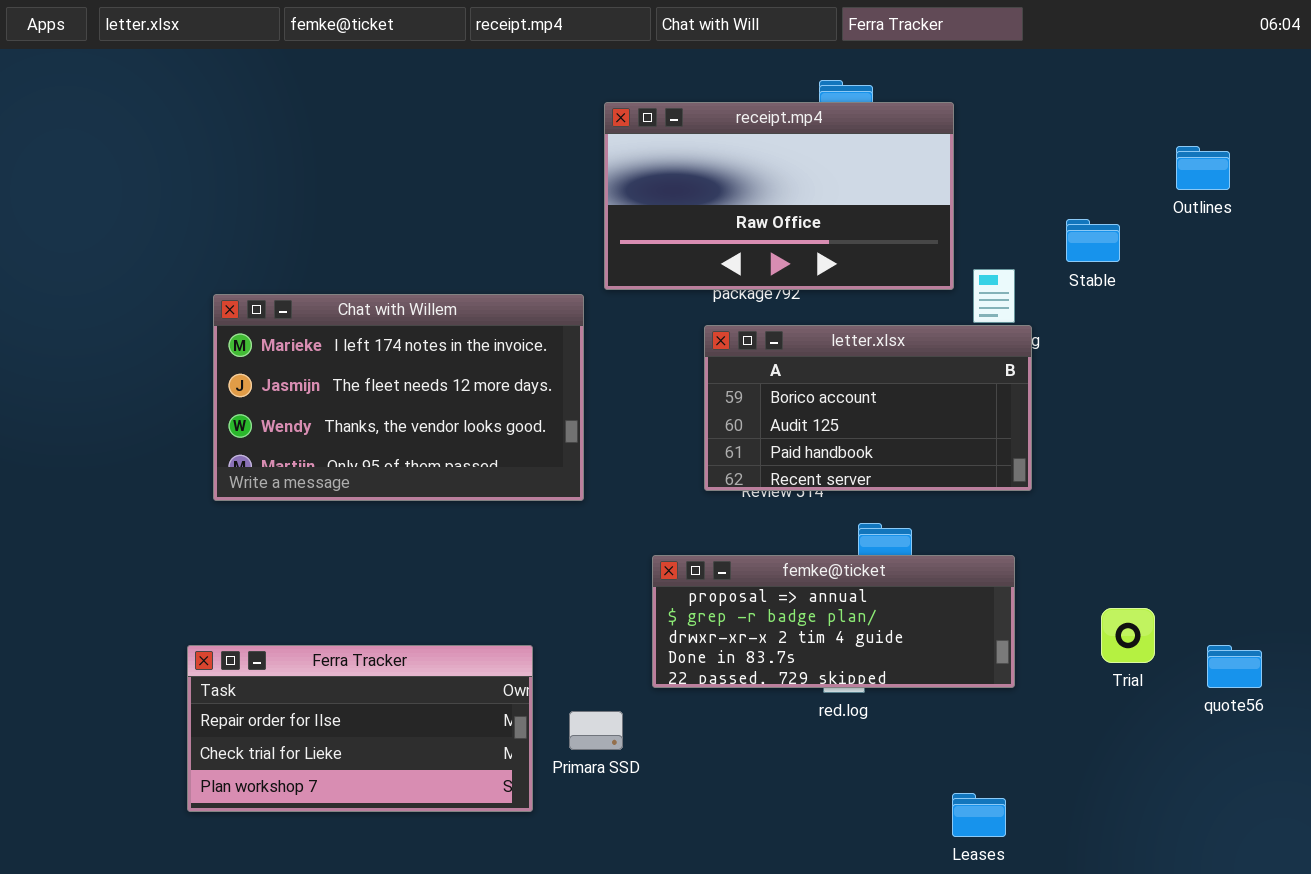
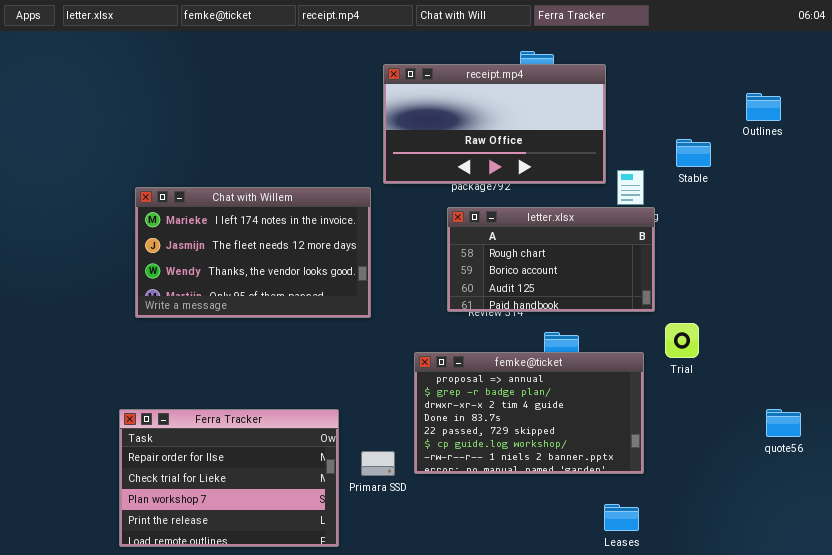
letter.xlsx: [704,325,1032,491] -> [447,207,655,312], scrolled up 1 row
femke@ticket: [652,555,1015,688] -> [414,352,644,474], resized
Trial: [1101,608,1155,663] -> [665,323,699,358], moved
Ferra Tracker: [187,645,533,812] -> [119,409,339,547], resized

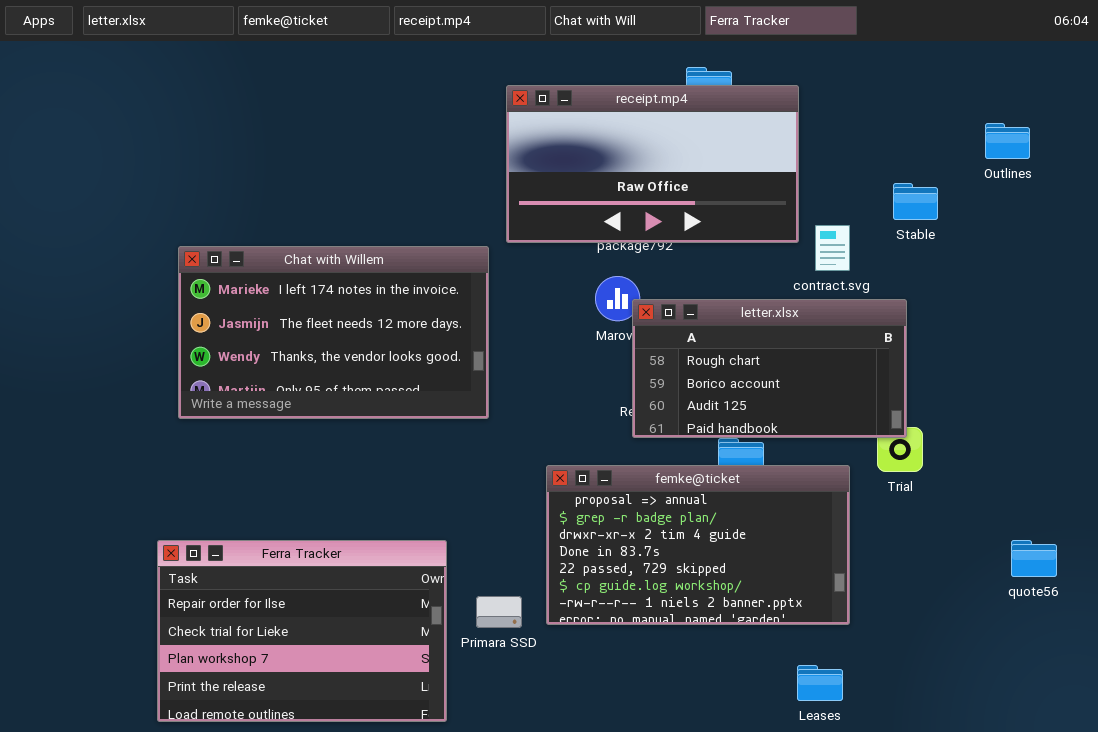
letter.xlsx: [447,207,655,312] -> [632,299,907,438], moved

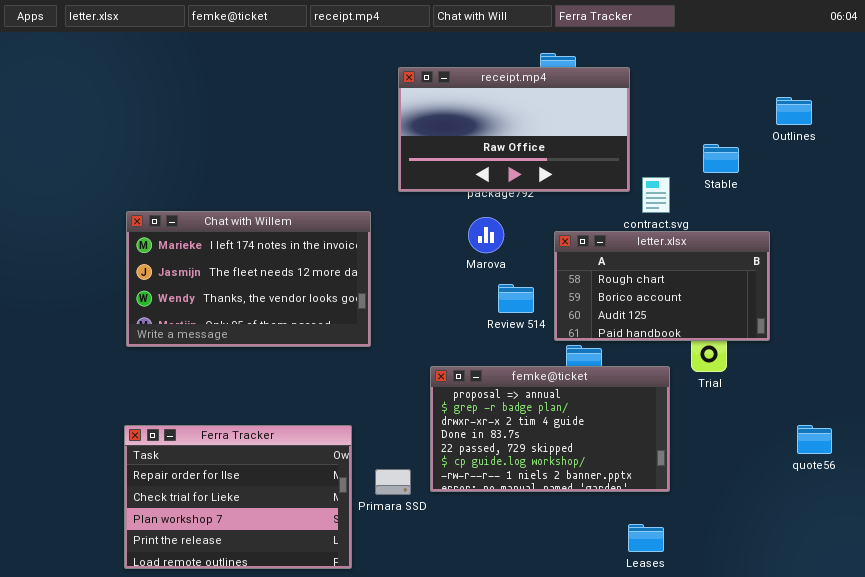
Chat with Willem: [178,246,489,419] -> [126,211,371,347], moved
letter.xlsx: [632,299,907,438] -> [554,231,770,341], moved

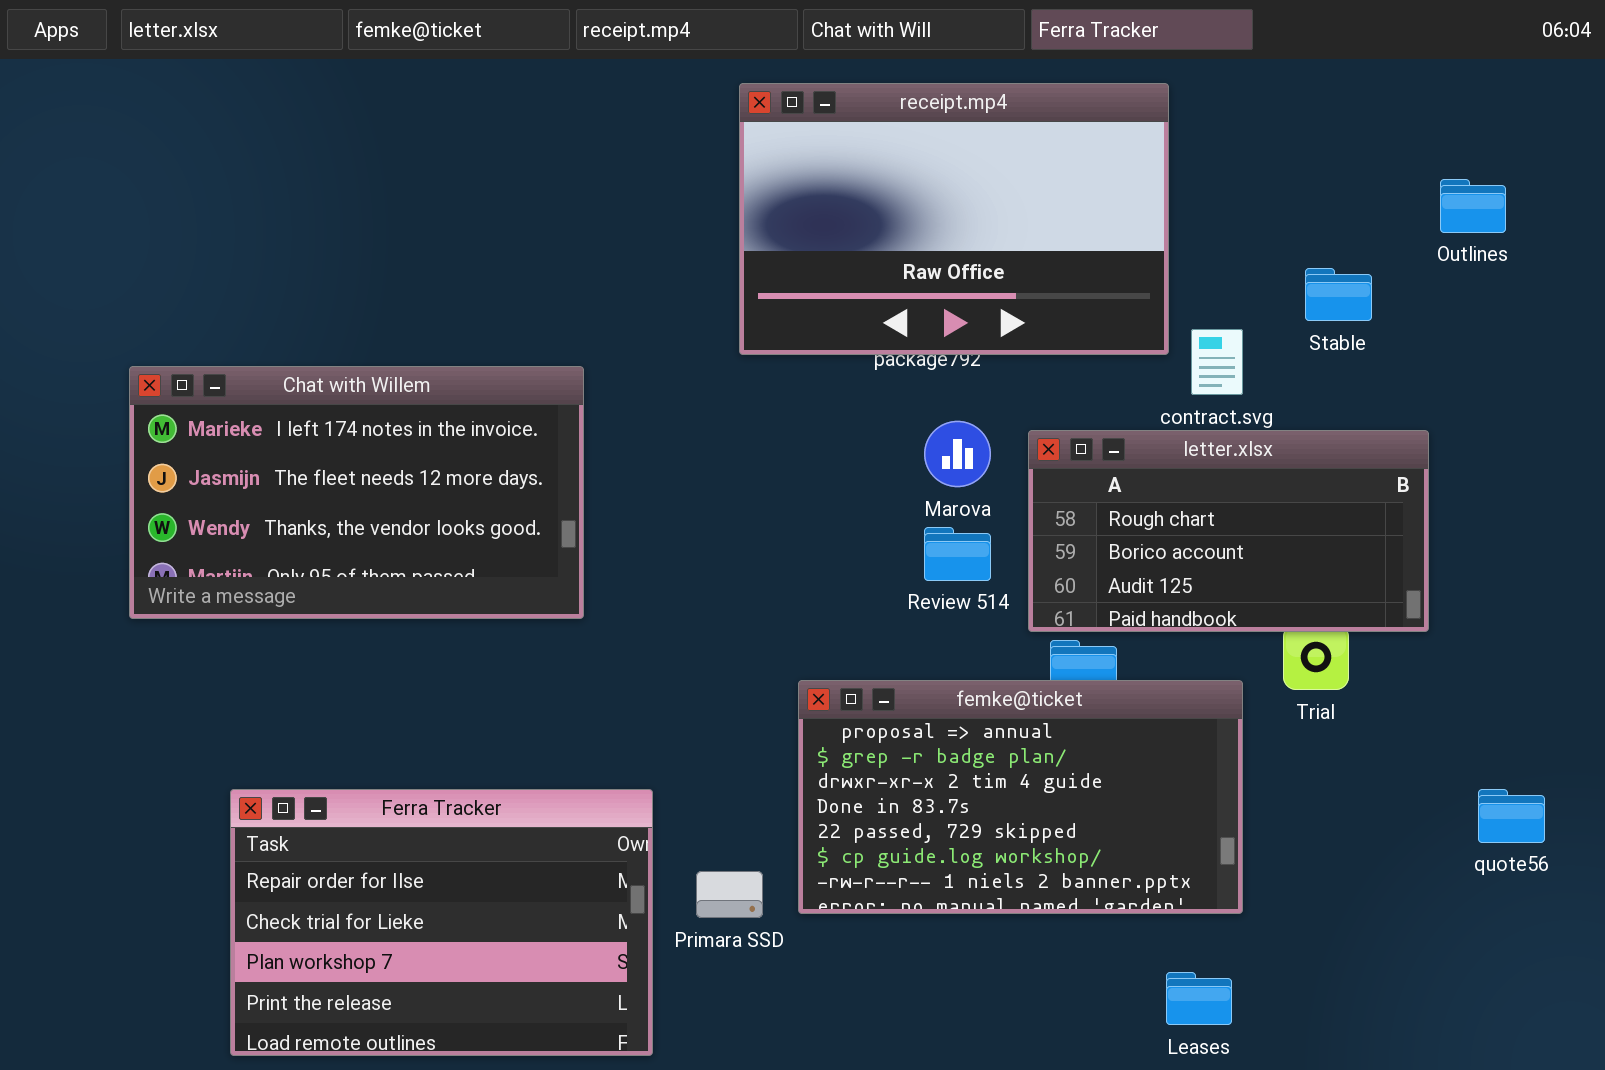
receipt.mp4: [398,67,630,192] -> [739,83,1169,355], resized
Chat with Willem: [126,211,371,347] -> [129,366,584,619], moved
Marova: [468,217,504,253] -> [924,421,991,487], moved

